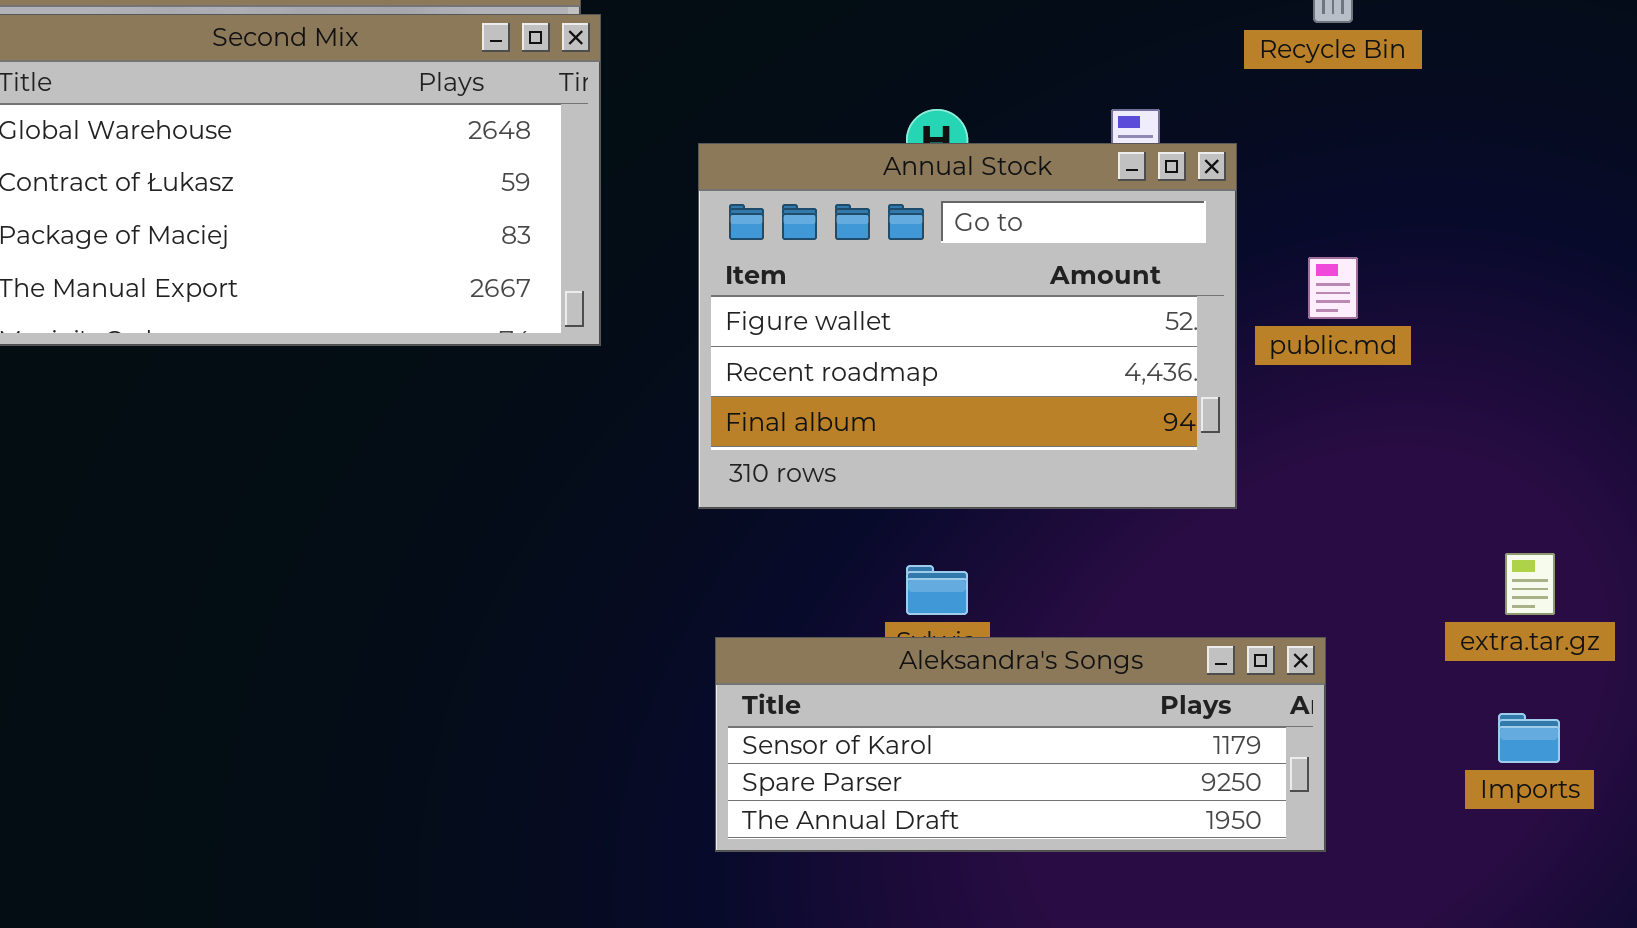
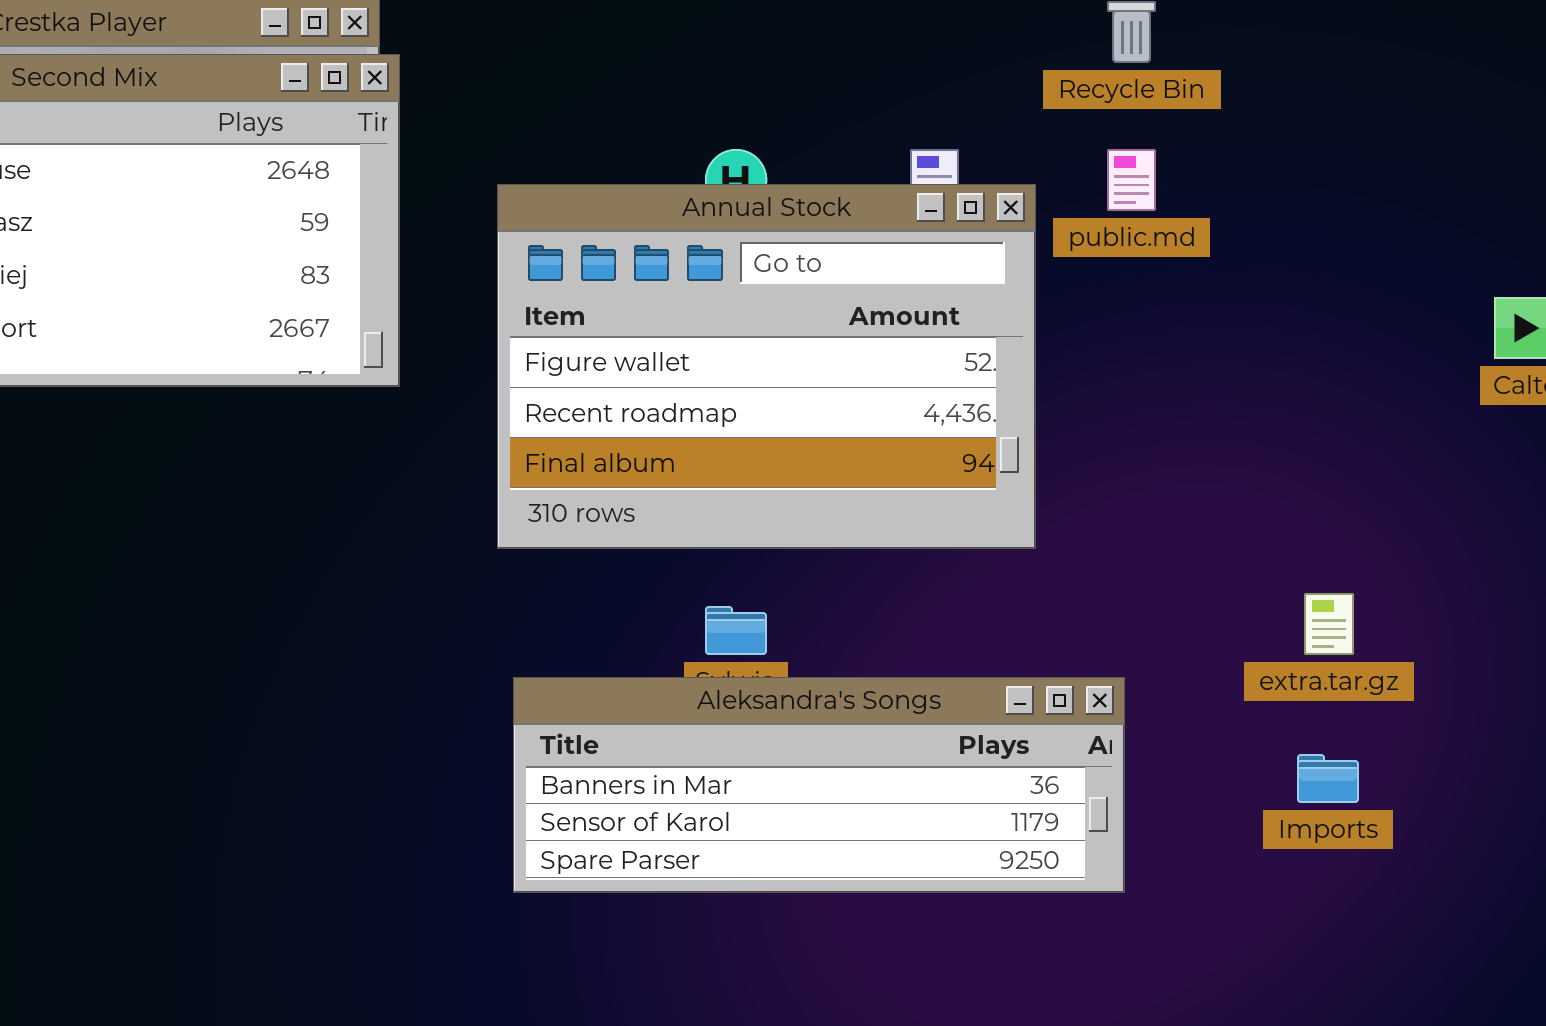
public.md: [1308,257,1358,319] -> [1107,149,1156,211], moved
Aleksandra's Songs: [715,637,1326,852] -> [513,677,1125,893], scrolled up 1 row

